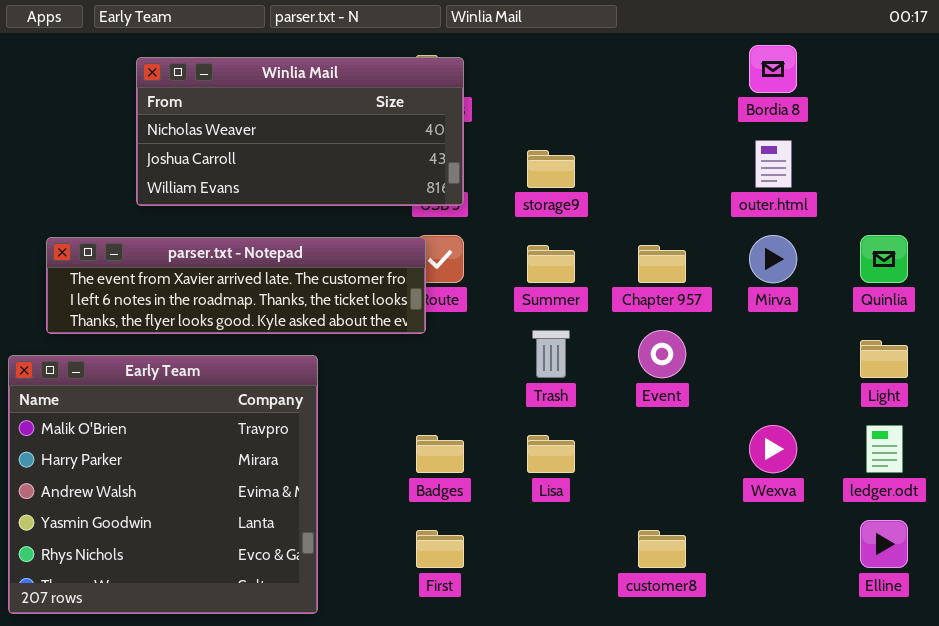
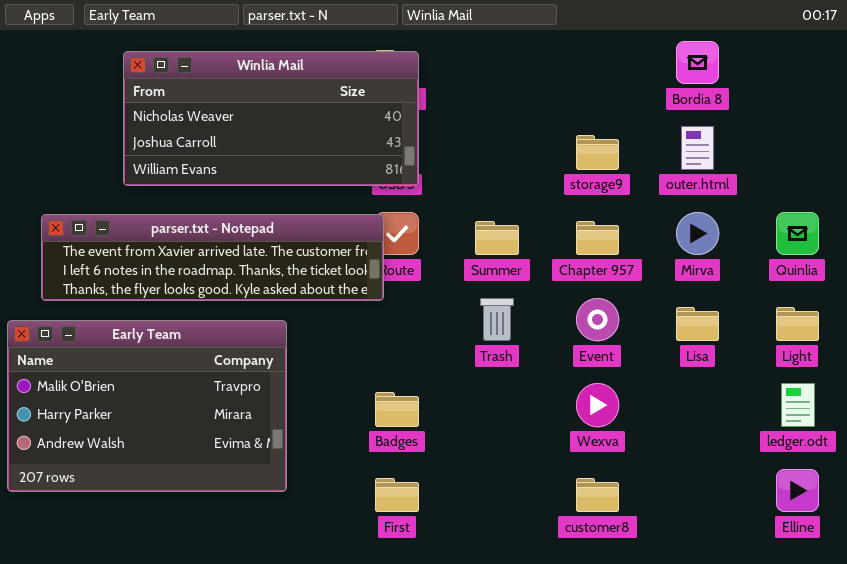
storage9: [527,150,575,188] -> [576,135,619,170], moved
Early Team: [8,355,318,614] -> [7,320,287,492], resized
Wexva: [749,425,797,473] -> [576,383,619,427], moved
Lisa: [527,435,575,473] -> [676,307,719,341], moved

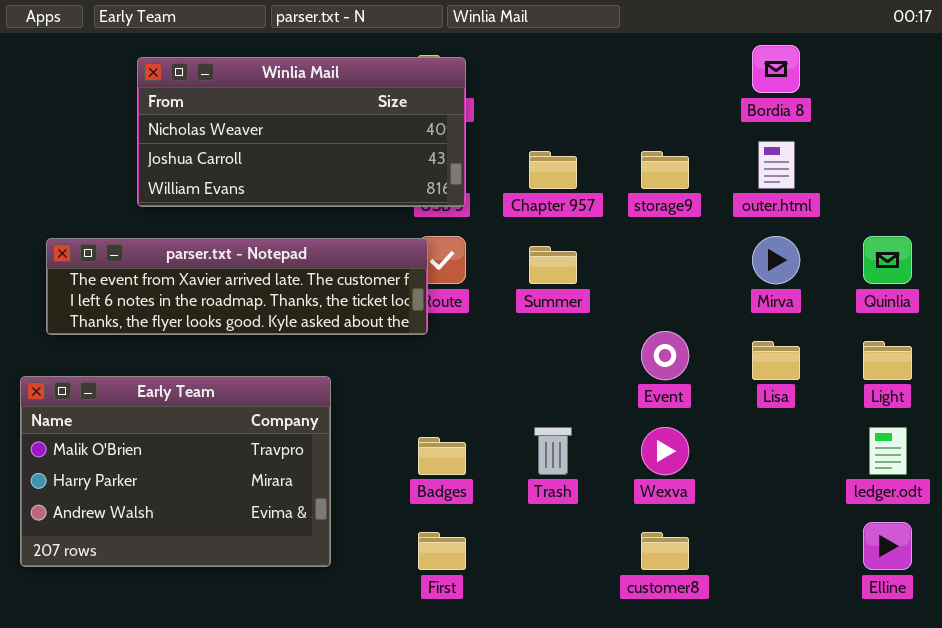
Chapter 957: [576,221,619,255] -> [529,151,577,189], moved
Trash: [480,298,514,341] -> [534,427,572,475], moved
Early Team: [7,320,287,492] -> [20,376,331,567], moved

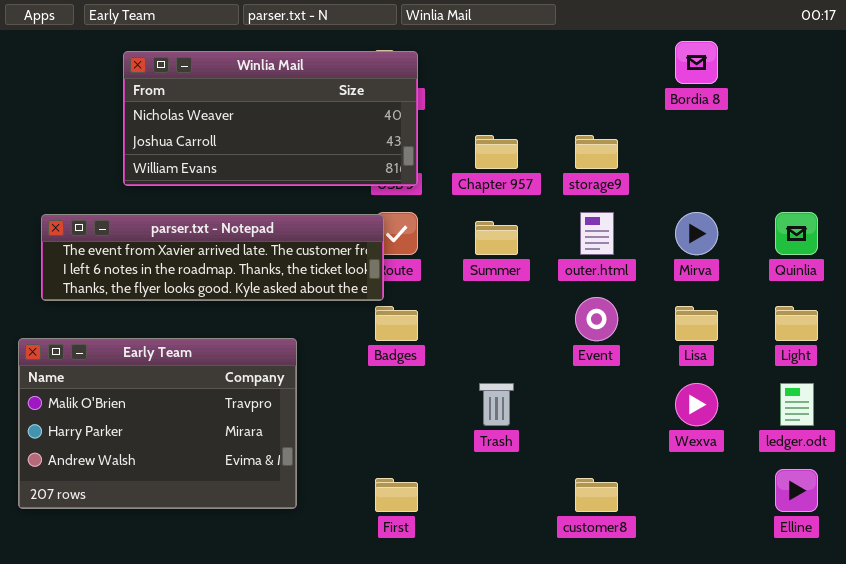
outer.html: [758,141,795,189] -> [580,212,614,255], moved
Wexva: [641,427,689,475] -> [675,383,718,426], moved
Badges: [418,437,466,475] -> [375,306,418,341], moved

